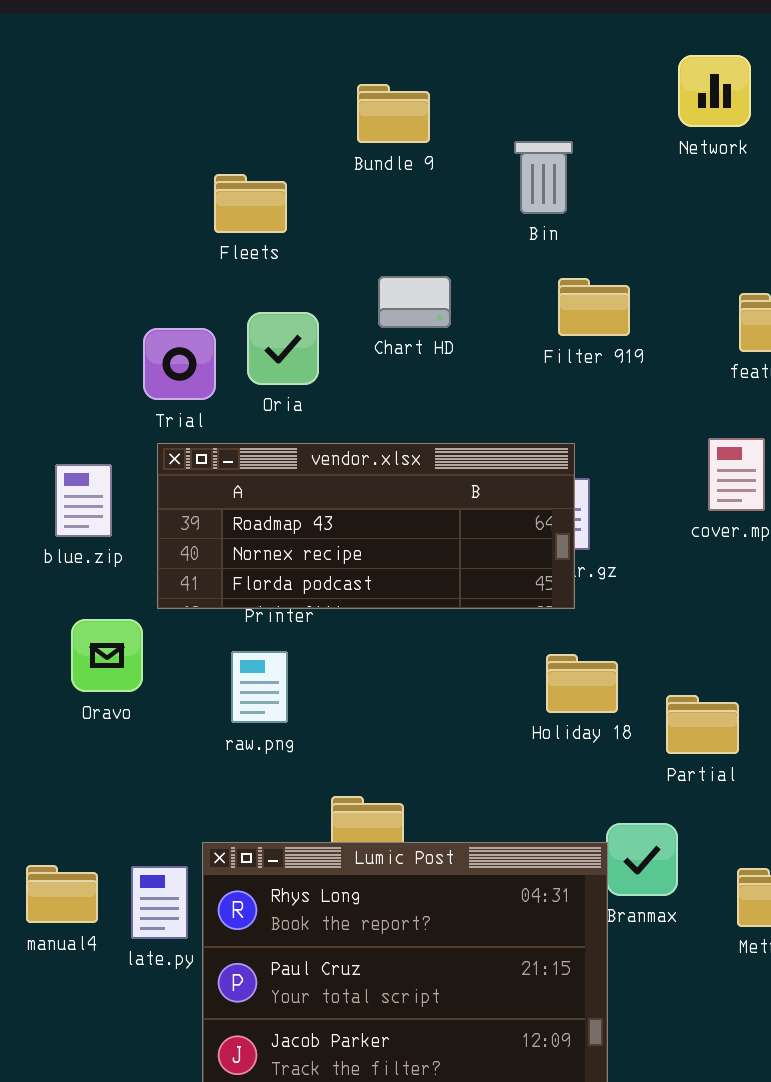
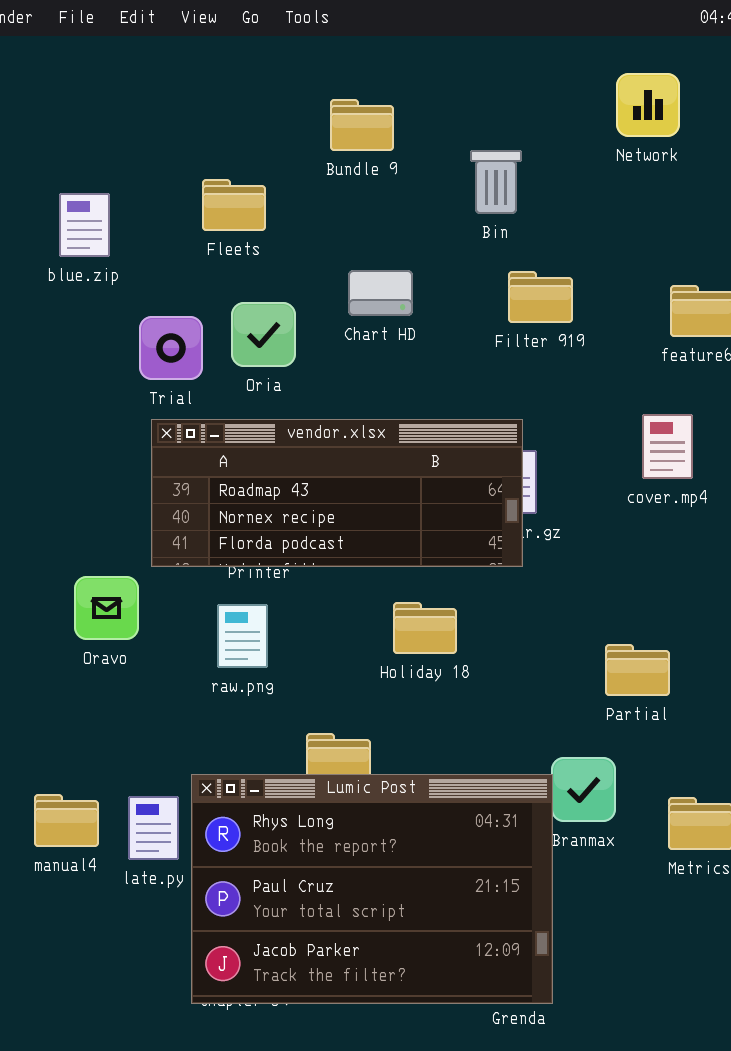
blue.zip: [55,464,112,537] -> [59,193,110,257], moved
Holiday 18: [546,654,618,713] -> [393,602,457,654], moved

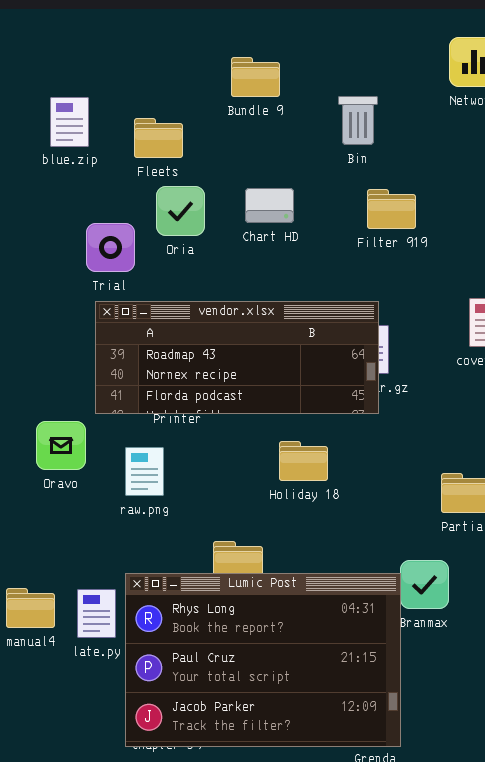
blue.zip: [59,193,110,257] -> [50,97,89,147], moved
Oria: [231,302,296,367] -> [156,186,205,236], moved
raw.png: [217,604,268,668] -> [125,447,164,496], moved

